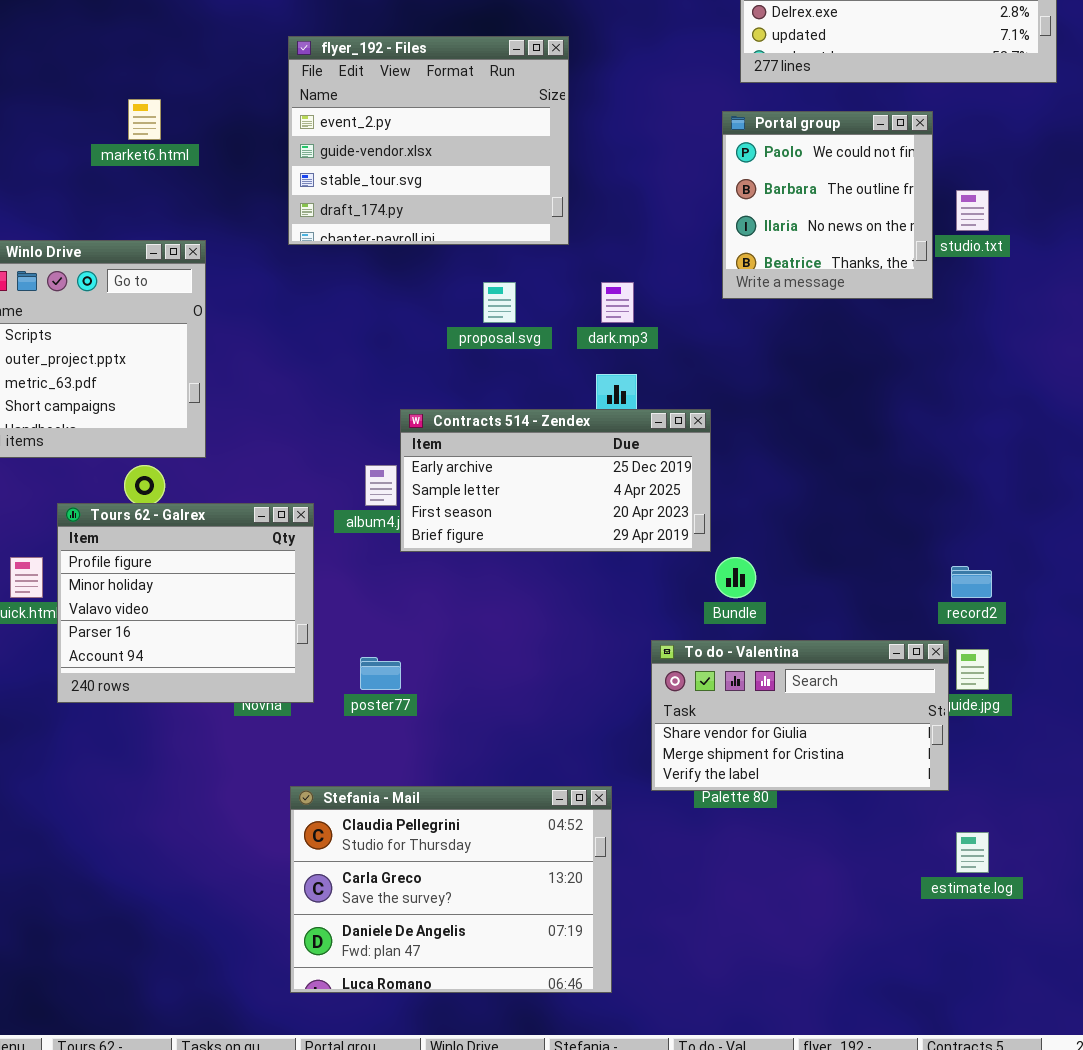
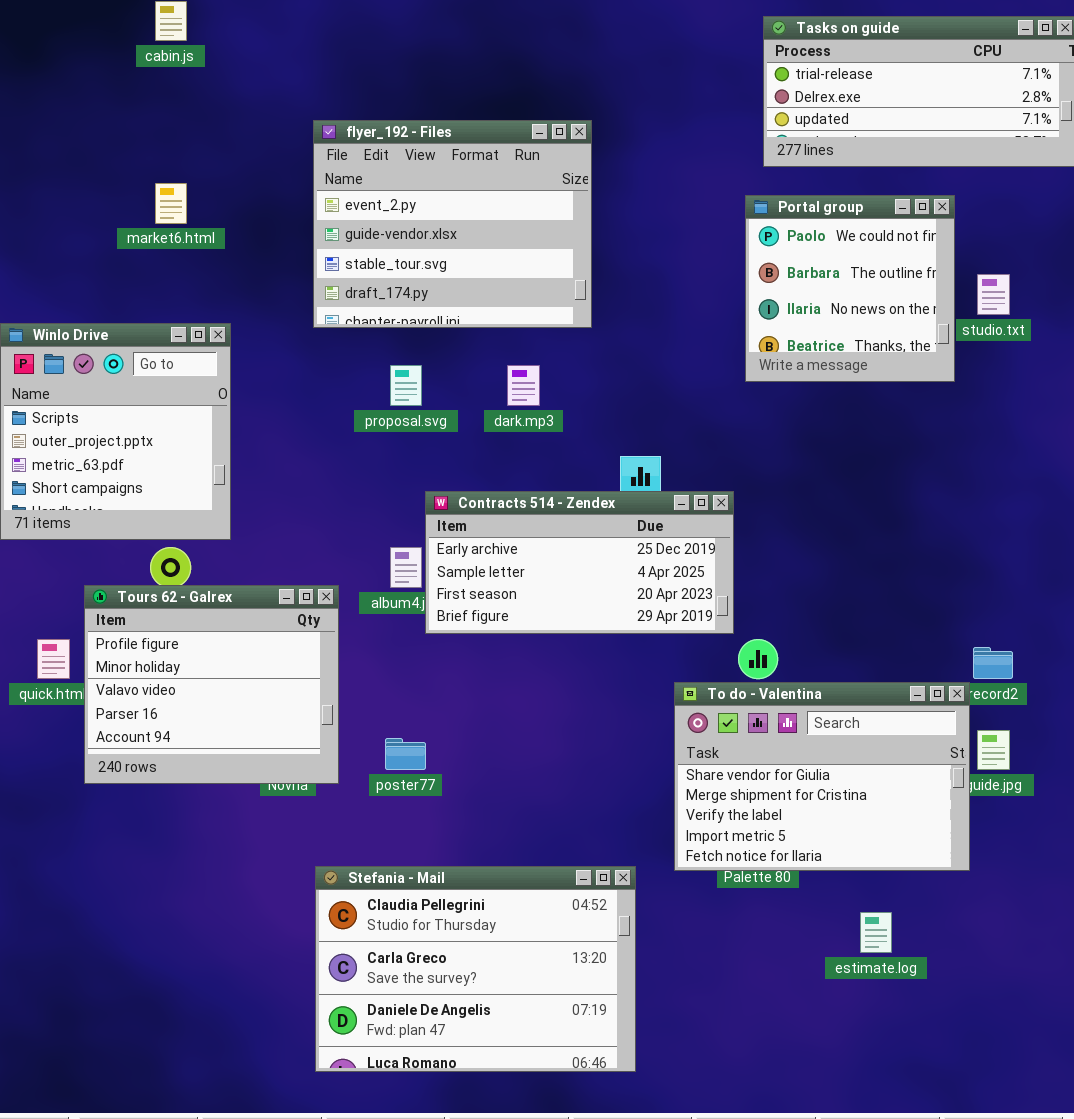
proposal.svg: [483,282,516,323] -> [390,365,422,406], moved
dark.mp3: [601,282,634,323] -> [507,365,540,406], moved
To do - Valentina: [651,640,949,791] -> [674,682,970,871], resized
estimate.log: [956,832,989,873] -> [860,912,892,953], moved

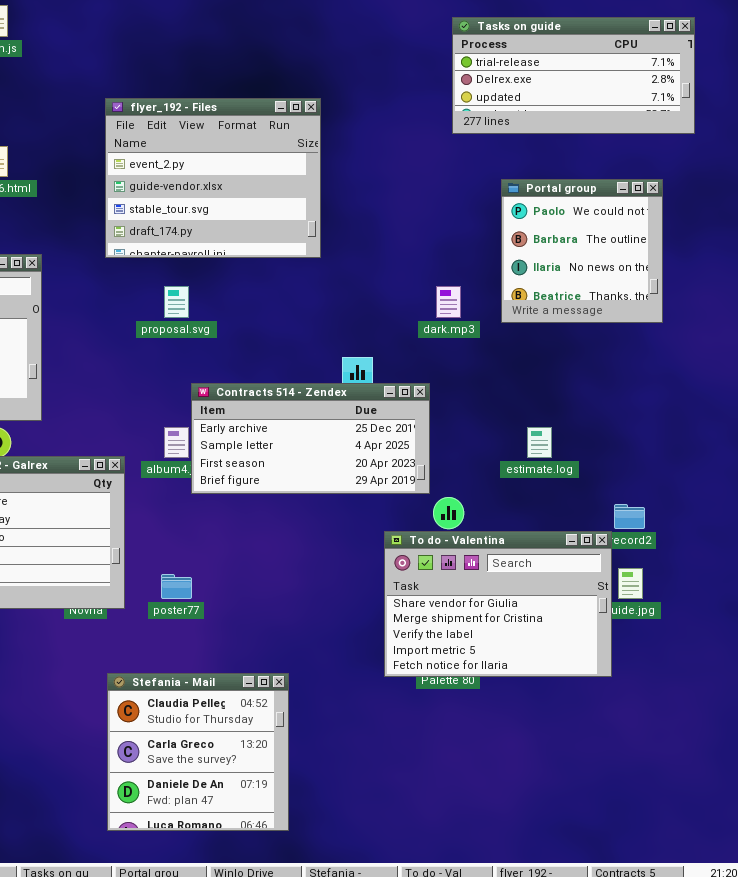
Portal group: [745,195,955,382] -> [501,179,663,323], moved
dark.mp3: [507,365,540,406] -> [436,286,461,318], moved
Stefania - Mail: [315,866,636,1072] -> [107,673,289,831], resized
estimate.log: [860,912,892,953] -> [527,427,552,458], moved

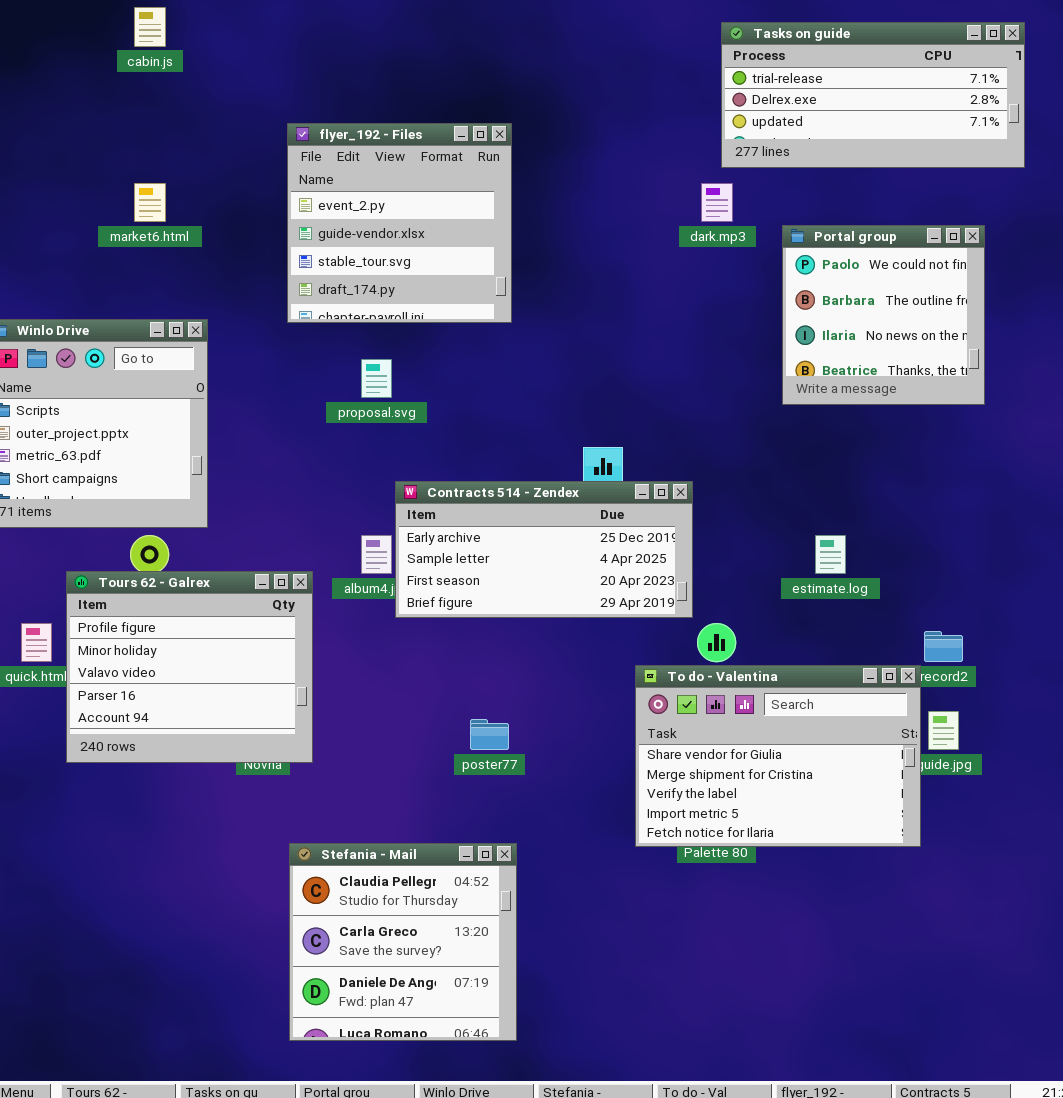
flyer_192 - Files: [105,98,321,258] -> [287,123,512,323], resized
dark.mp3: [436,286,461,318] -> [701,183,733,222], moved
poster77: [161,574,192,599] -> [470,719,509,750], moved

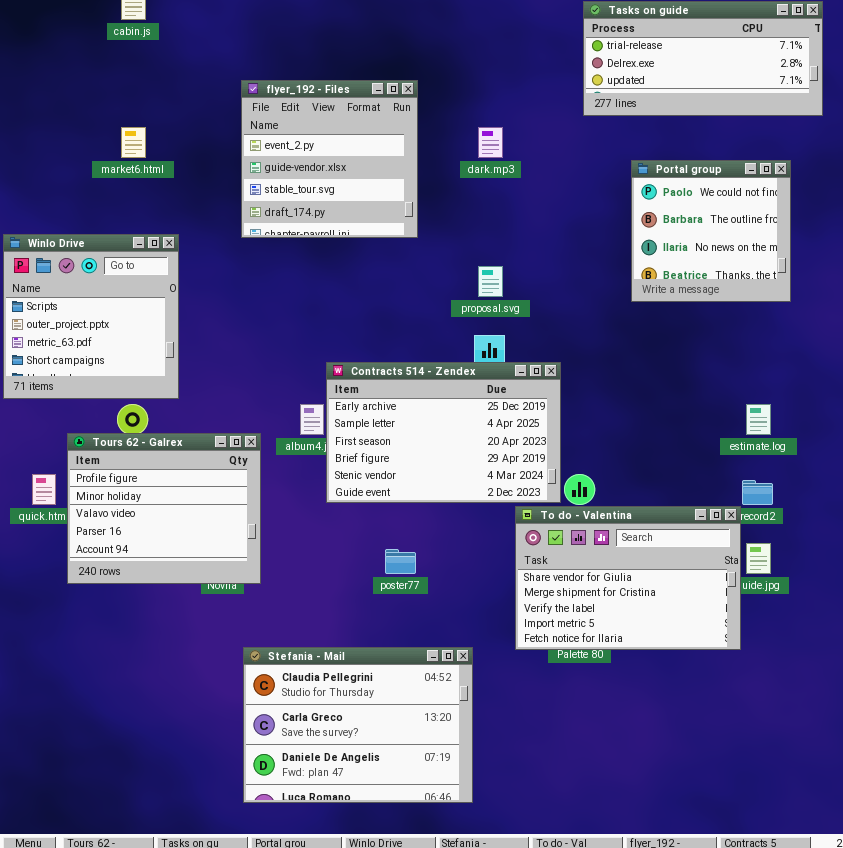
dark.mp3: [701,183,733,222] -> [478,127,503,158], moved
proposal.svg: [361,359,392,398] -> [478,266,503,297], moved
Contracts 514 - Zendex: [395,481,693,618] -> [326,362,561,503], resized
estimate.log: [815,535,846,574] -> [746,404,771,435], moved
Stefania - Mail: [289,843,517,1041] -> [243,647,473,803], resized

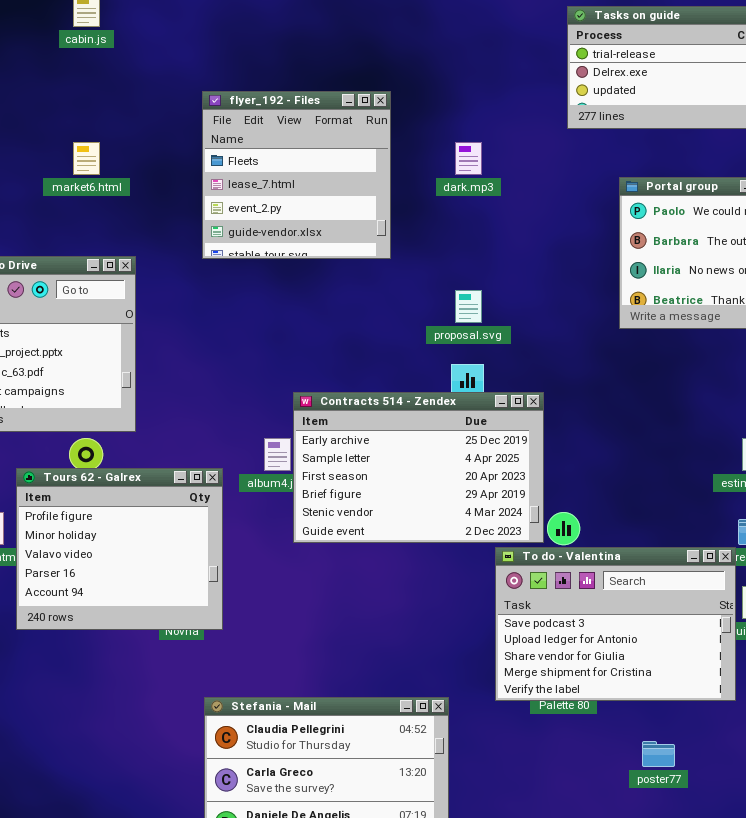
flyer_192 - Files: [241,80,418,238] -> [202,91,391,259], scrolled up 2 rows
To do - Valentina: [515,506,741,650] -> [495,547,736,701], scrolled up 2 rows
poster77: [385,549,416,574] -> [642,741,675,767], moved

